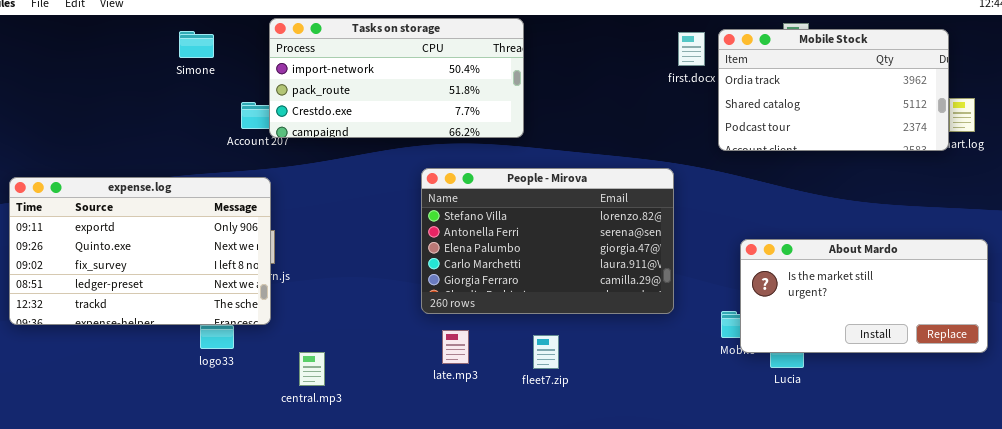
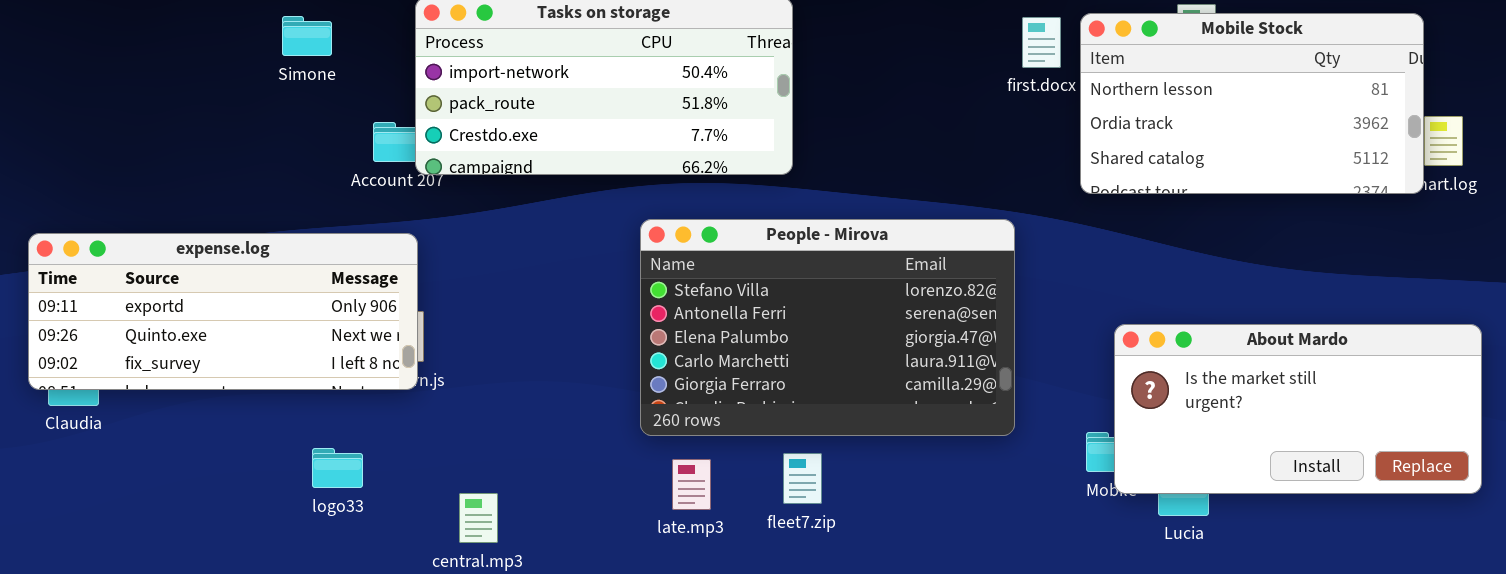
Mobile Stock: [718,29,949,151] -> [1080,13,1424,194], scrolled up 1 row
expense.log: [9,177,271,325] -> [28,233,418,390], resized
fleet7.zip: [533,335,559,369] -> [783,453,822,504], moved

